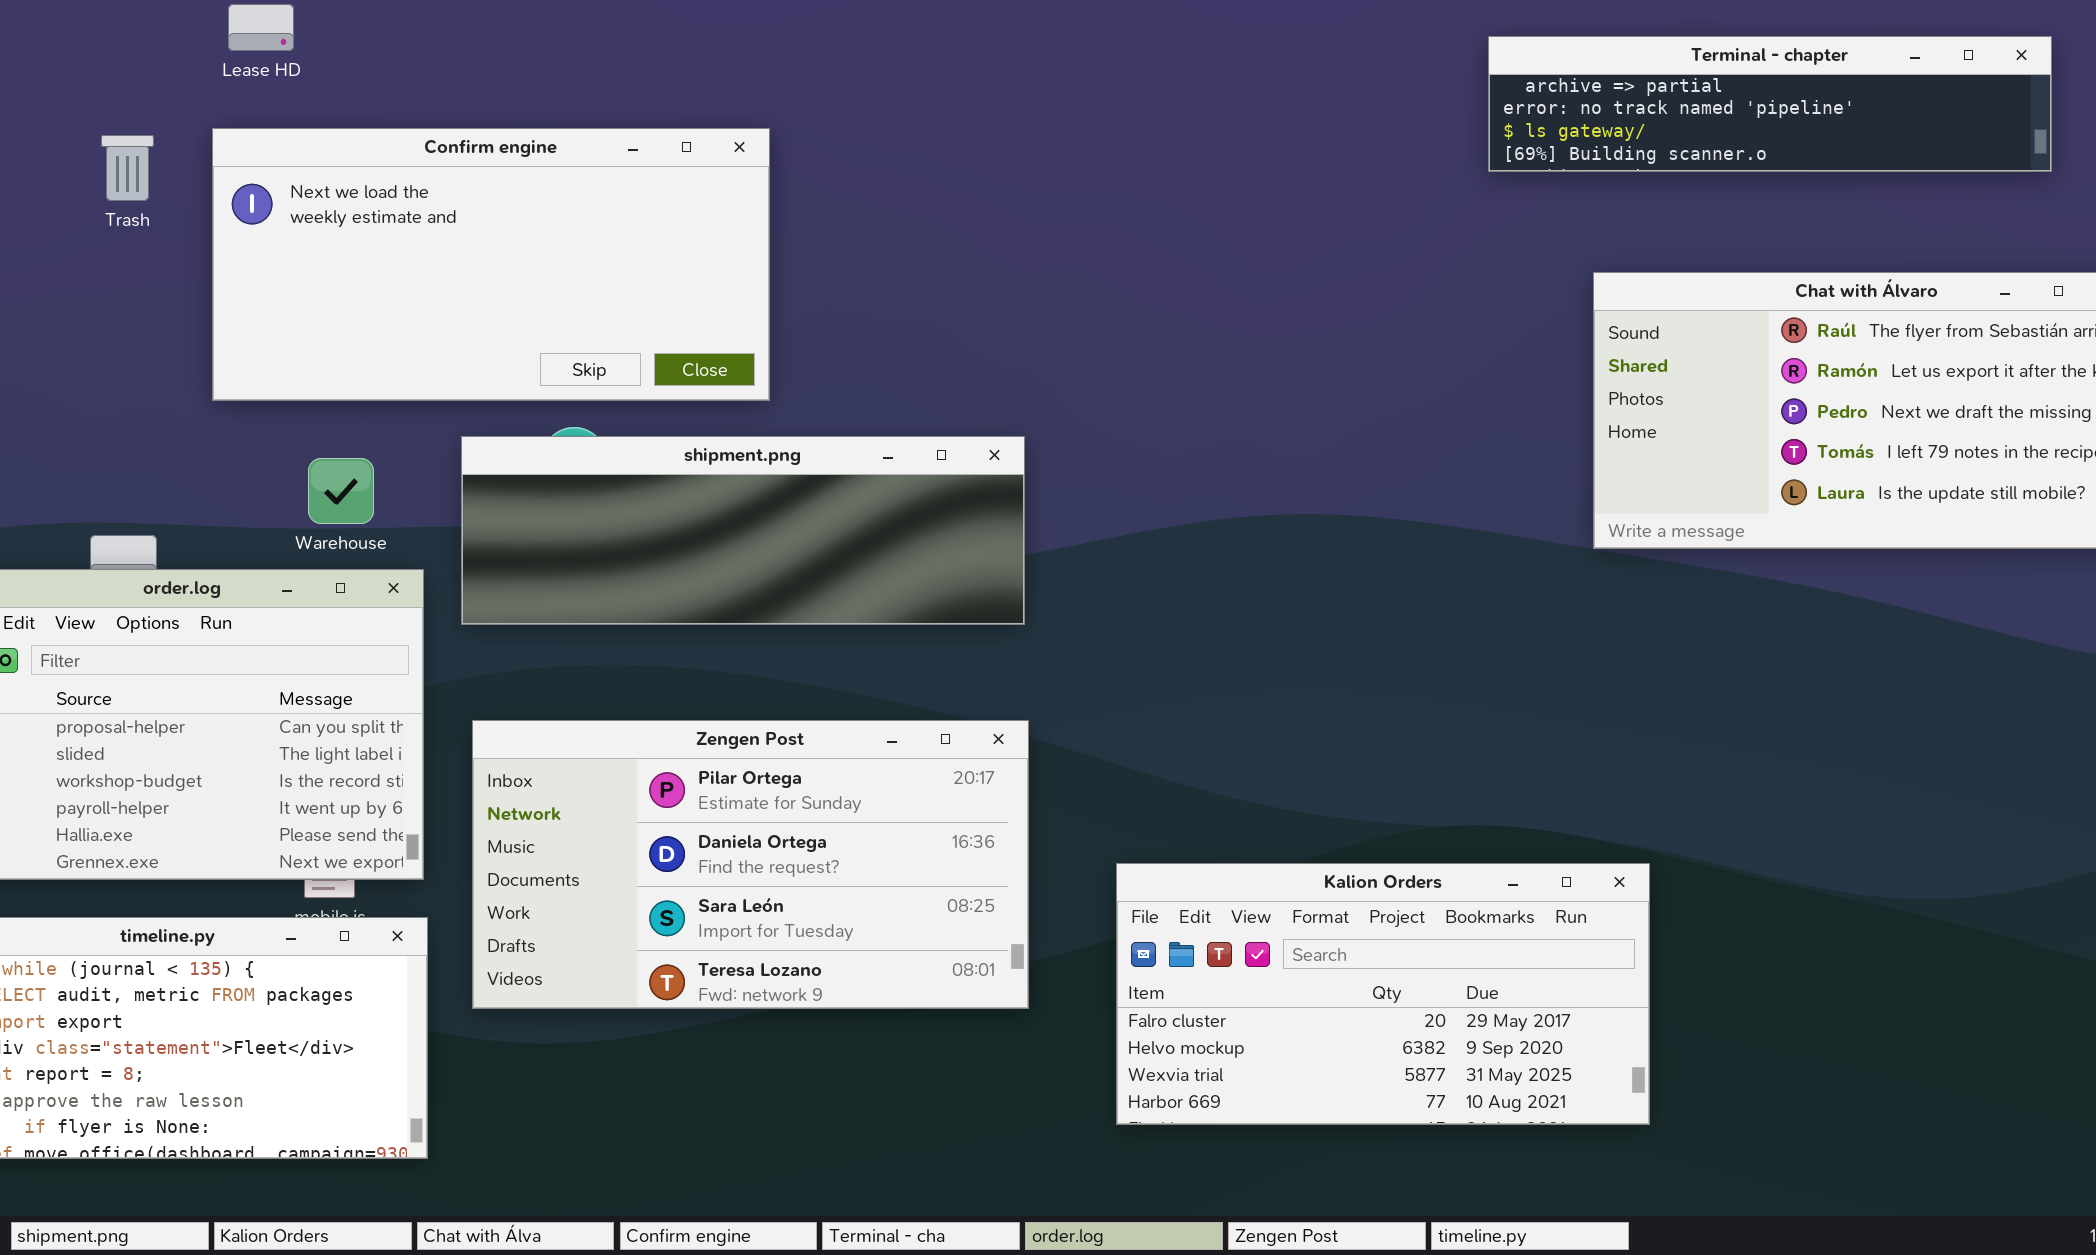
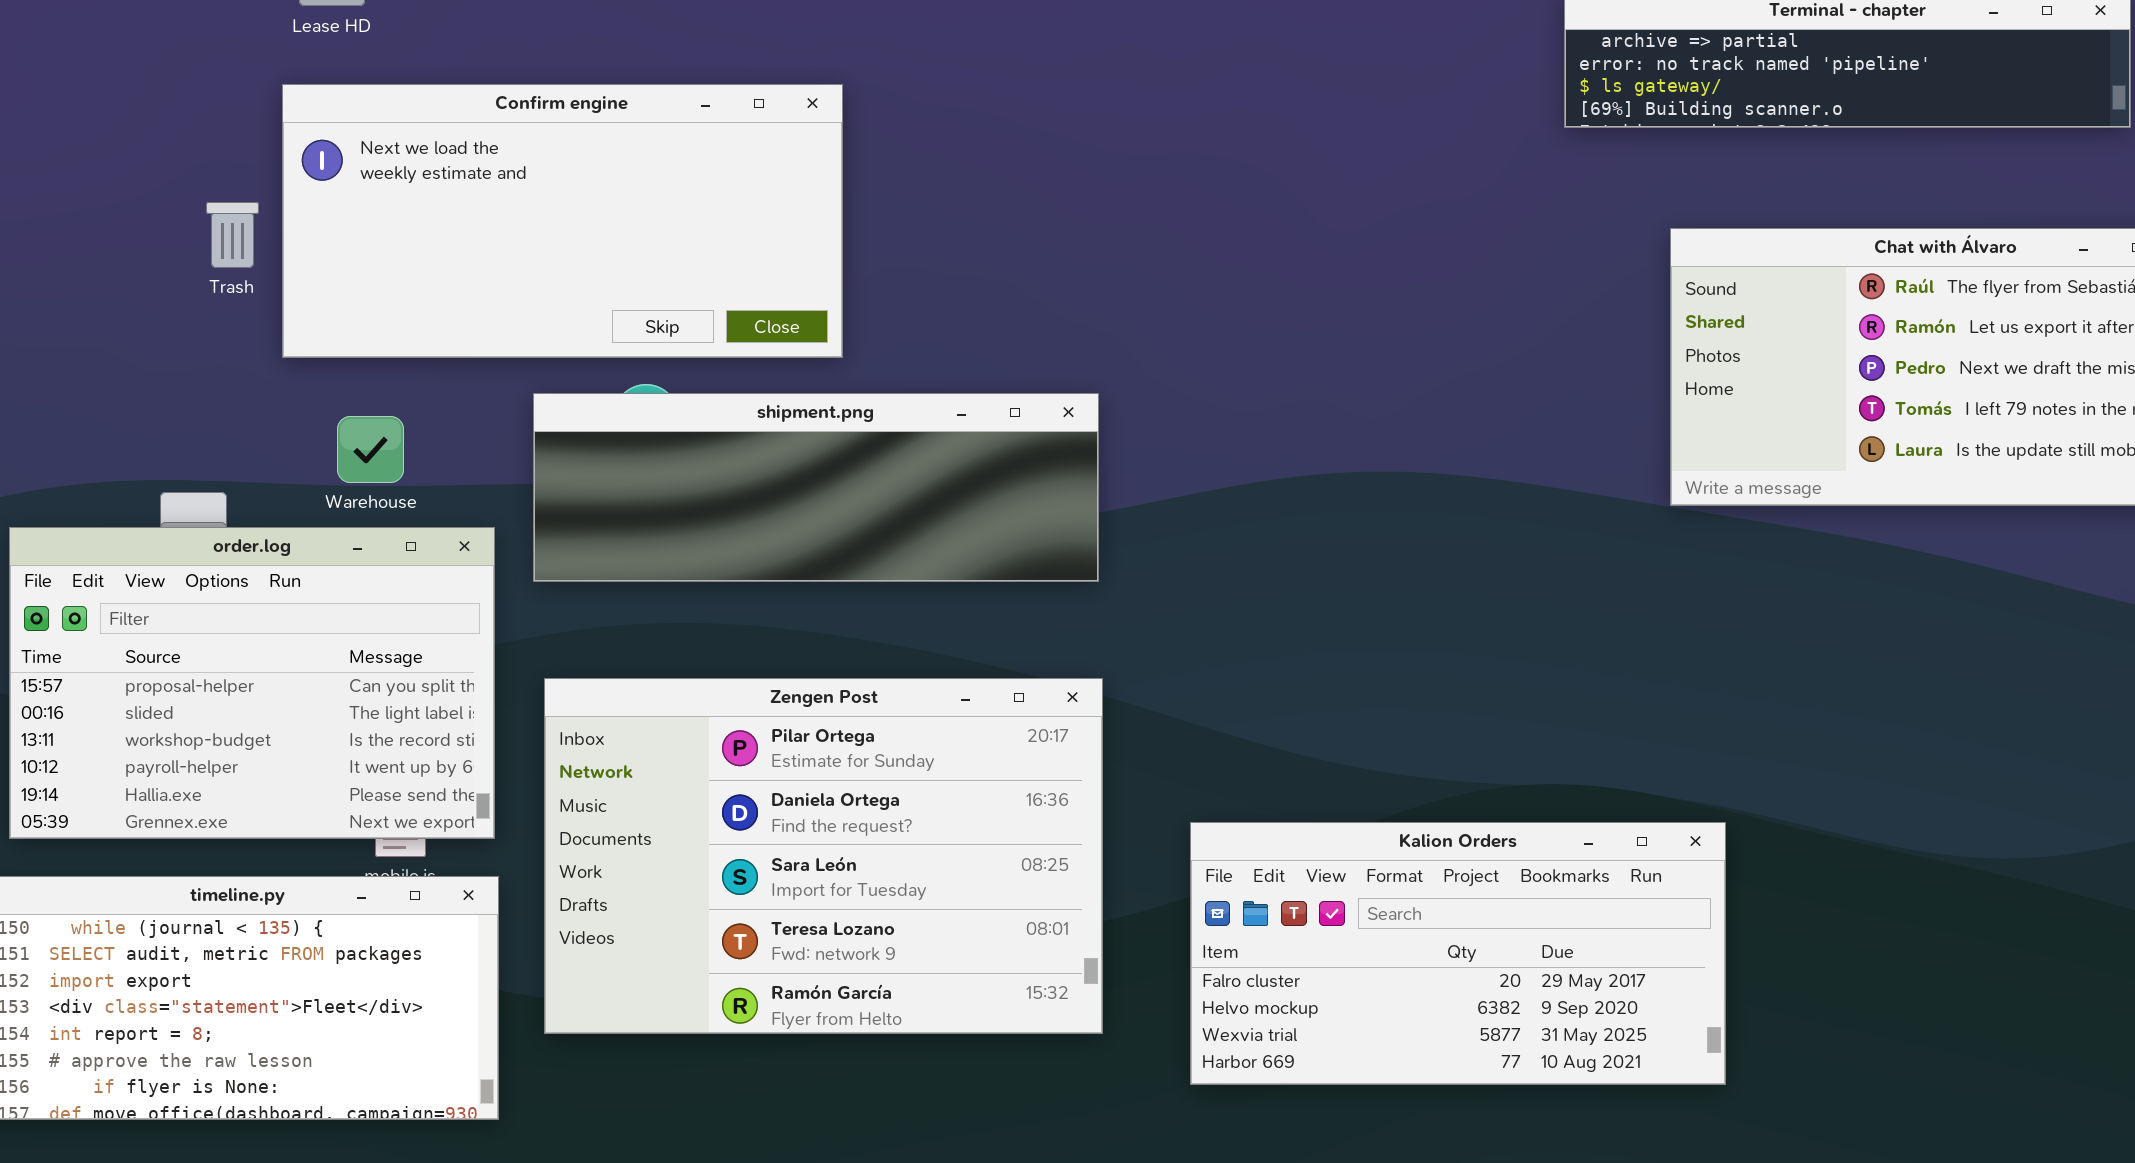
Trash: [101,135,154,201] -> [206,202,259,268], moved
Warehouse: [308,458,374,524] -> [337,416,404,483], moved
Zengen Post: [472,720,1029,1009] -> [544,678,1103,1034], resized

